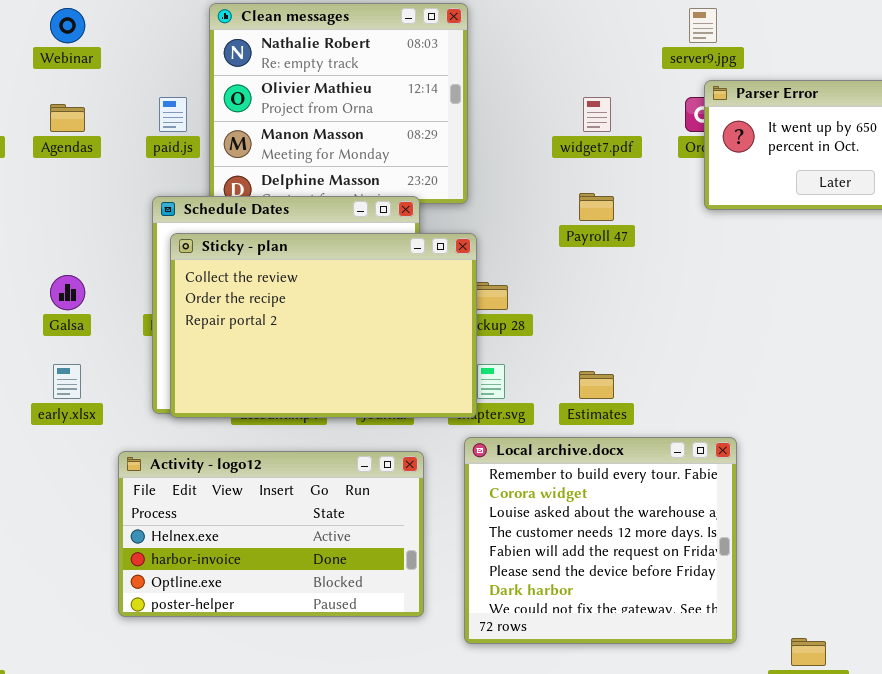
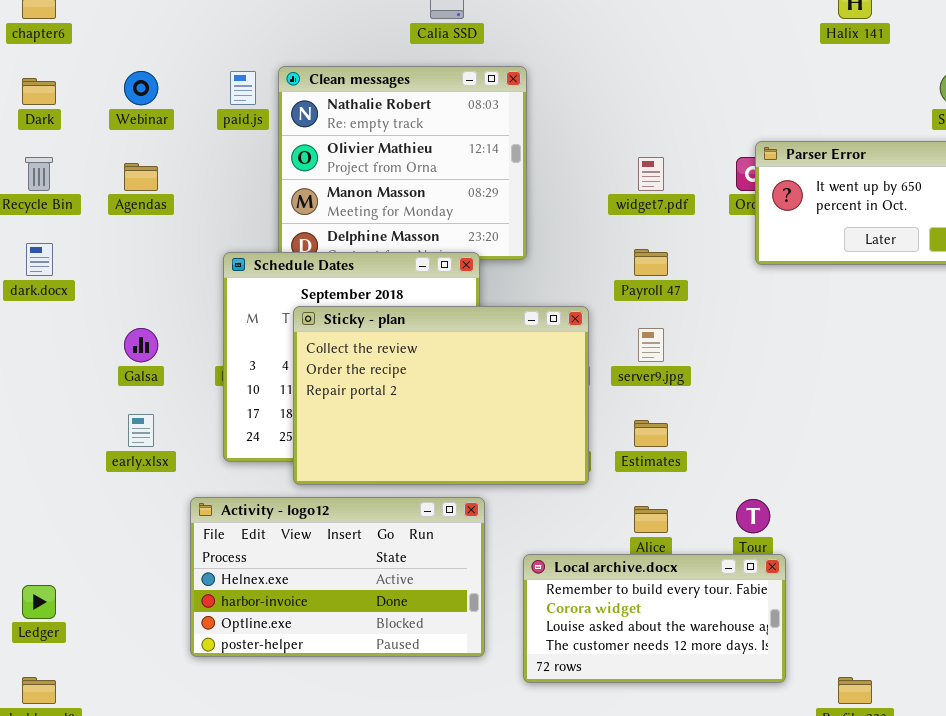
server9.jpg: [689,8,717,43] -> [638,328,664,362], moved
paid.js: [159,97,187,132] -> [230,71,256,105], moved
Sticky - plan: [170,233,477,418] -> [293,306,589,485], moved
Local archive.docx: [464,437,737,644] -> [523,554,786,683], resized

